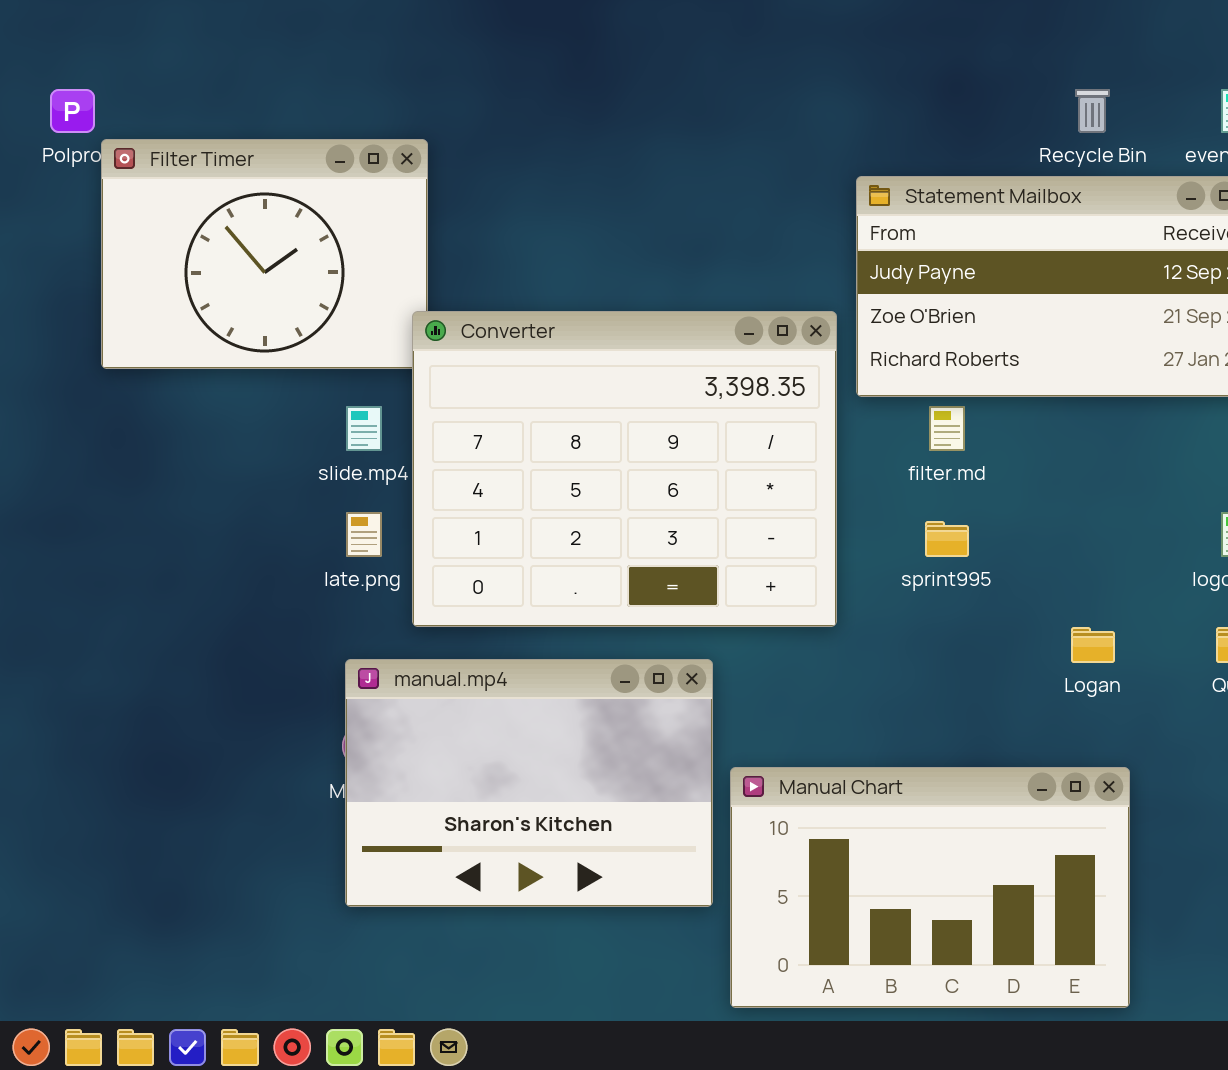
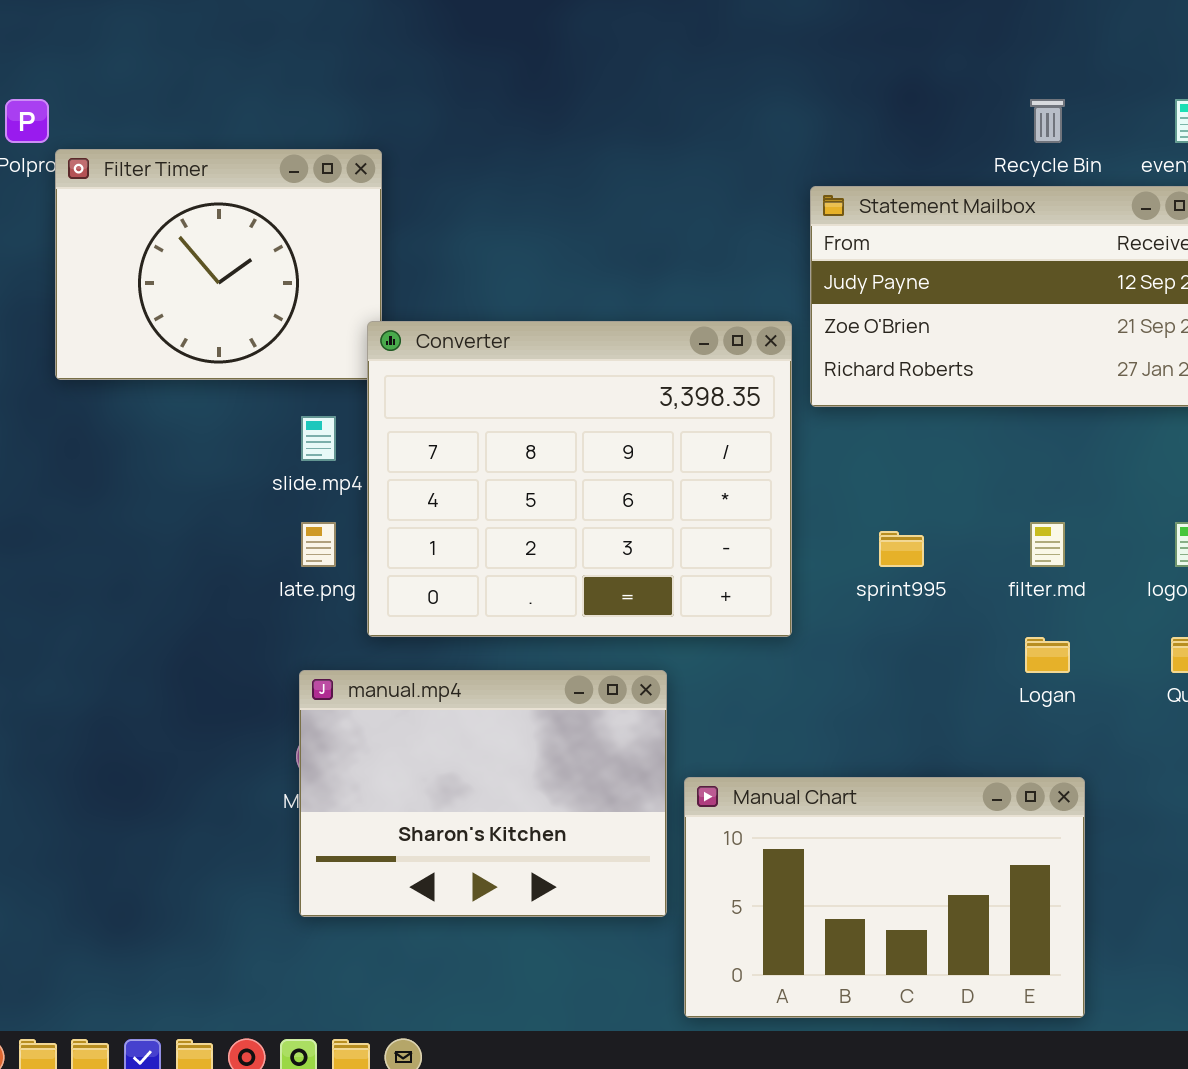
filter.md: [929,406,965,451] -> [1030,522,1065,567], moved

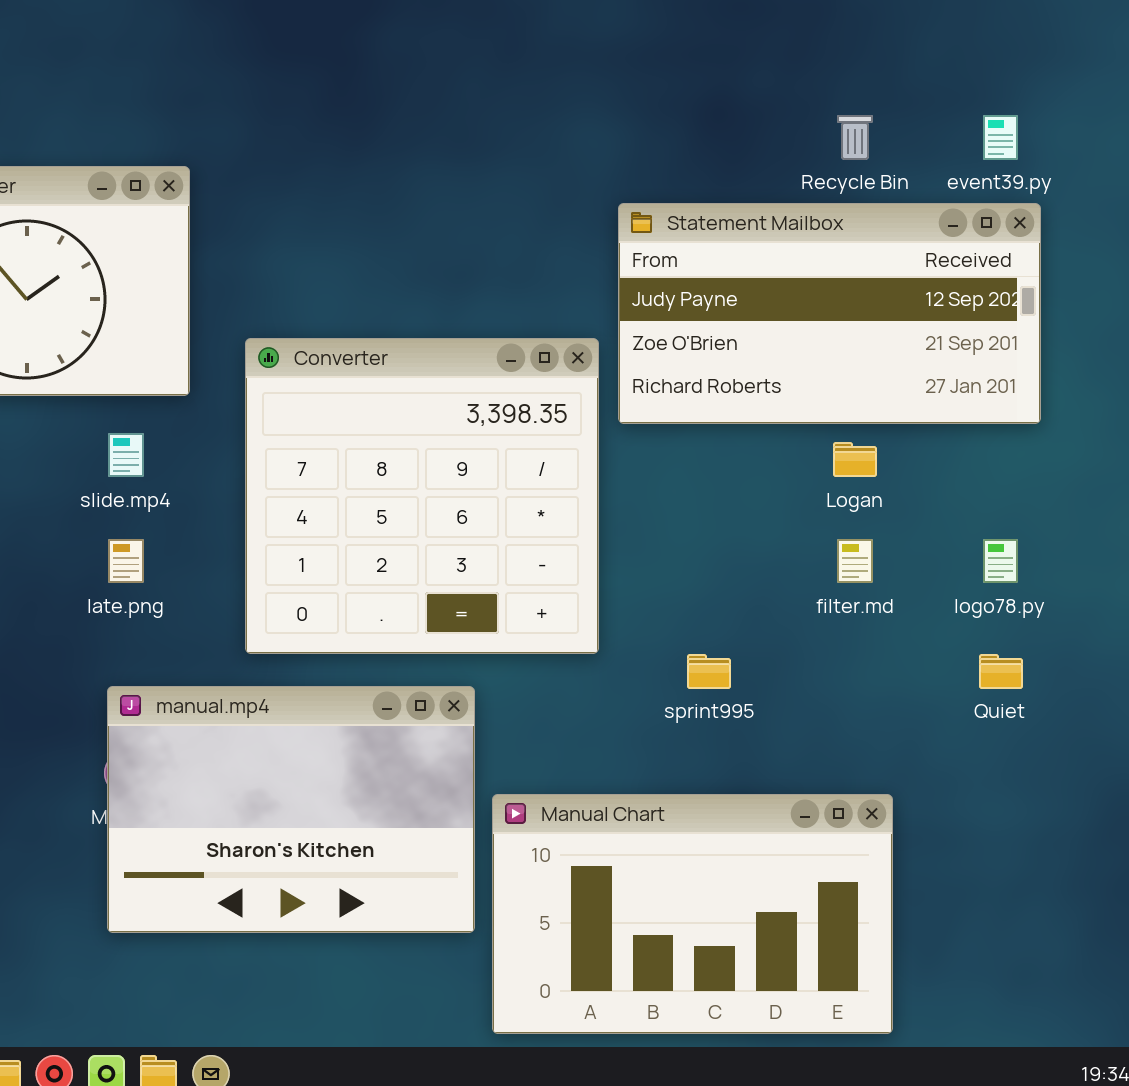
Converter: [367,321,792,637] -> [245,338,599,654], resized
sprint995: [879,531,924,567] -> [687,654,731,689], moved
Logan: [1025,637,1070,673] -> [833,442,877,477], moved

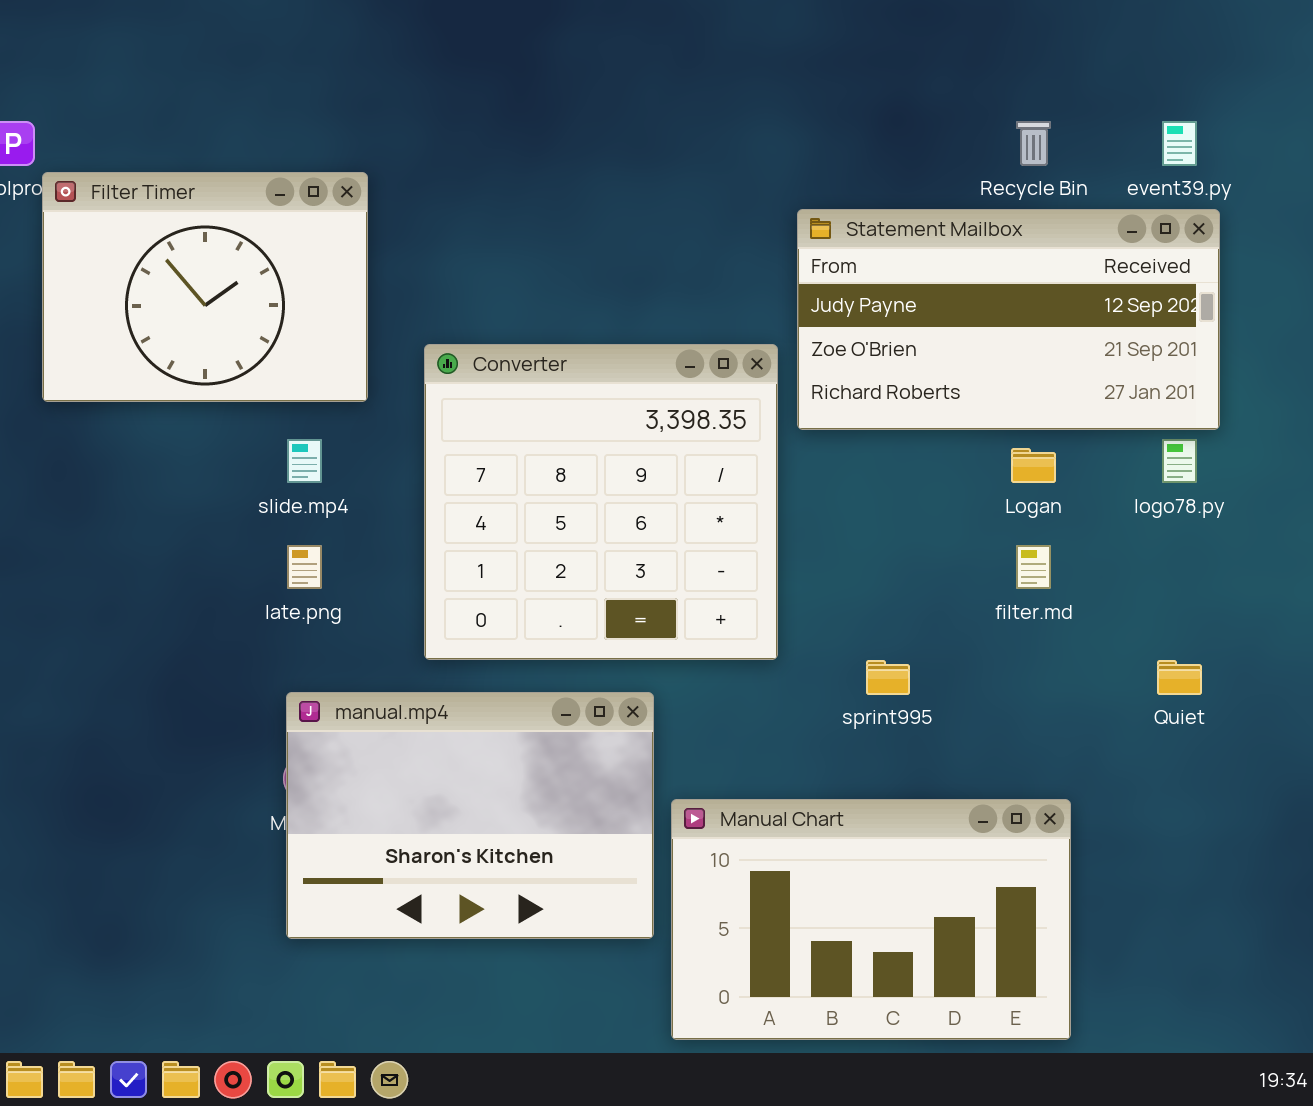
logo78.py: [983,539,1018,583] -> [1162,439,1197,483], moved

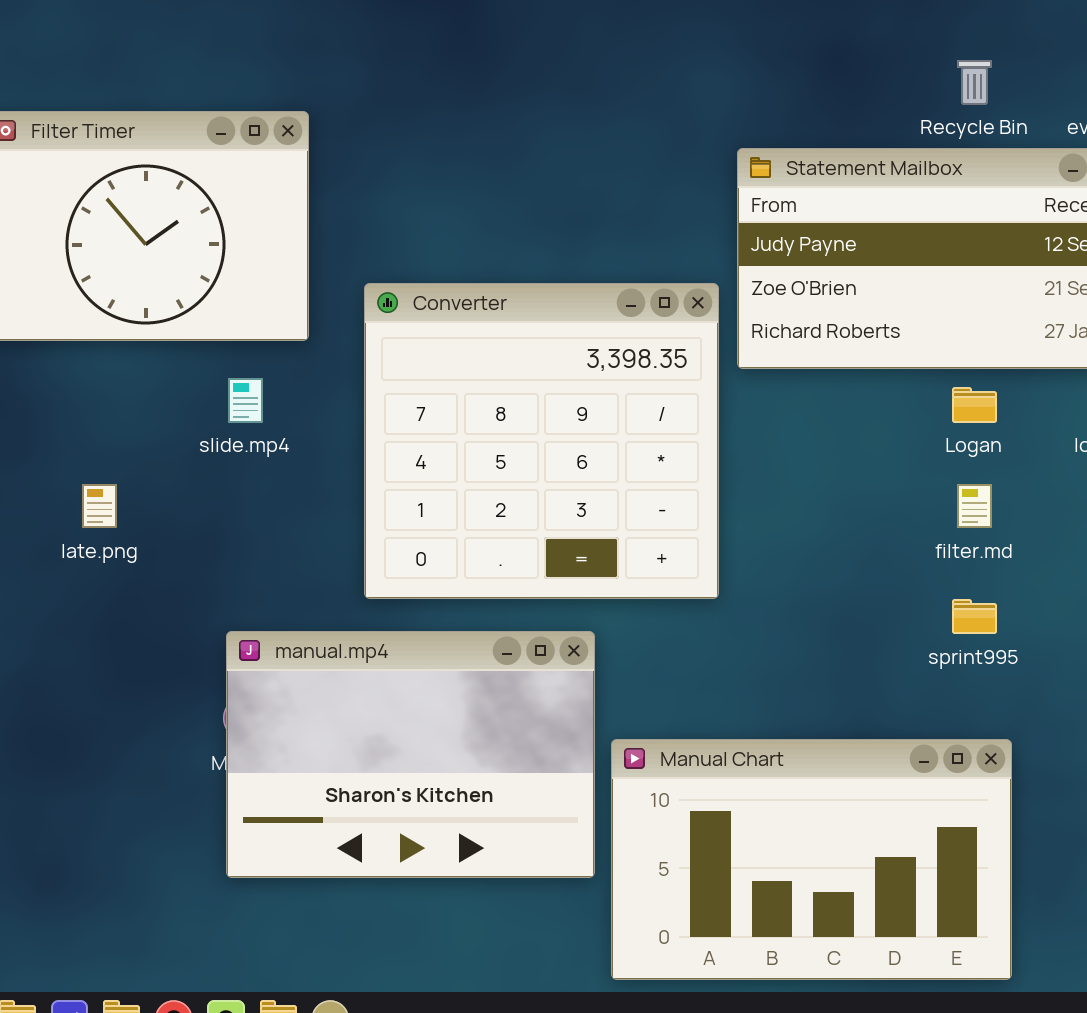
late.png: [287,545,322,589] -> [82,484,117,528], moved
sprint995: [866,660,910,695] -> [952,599,997,634], moved

